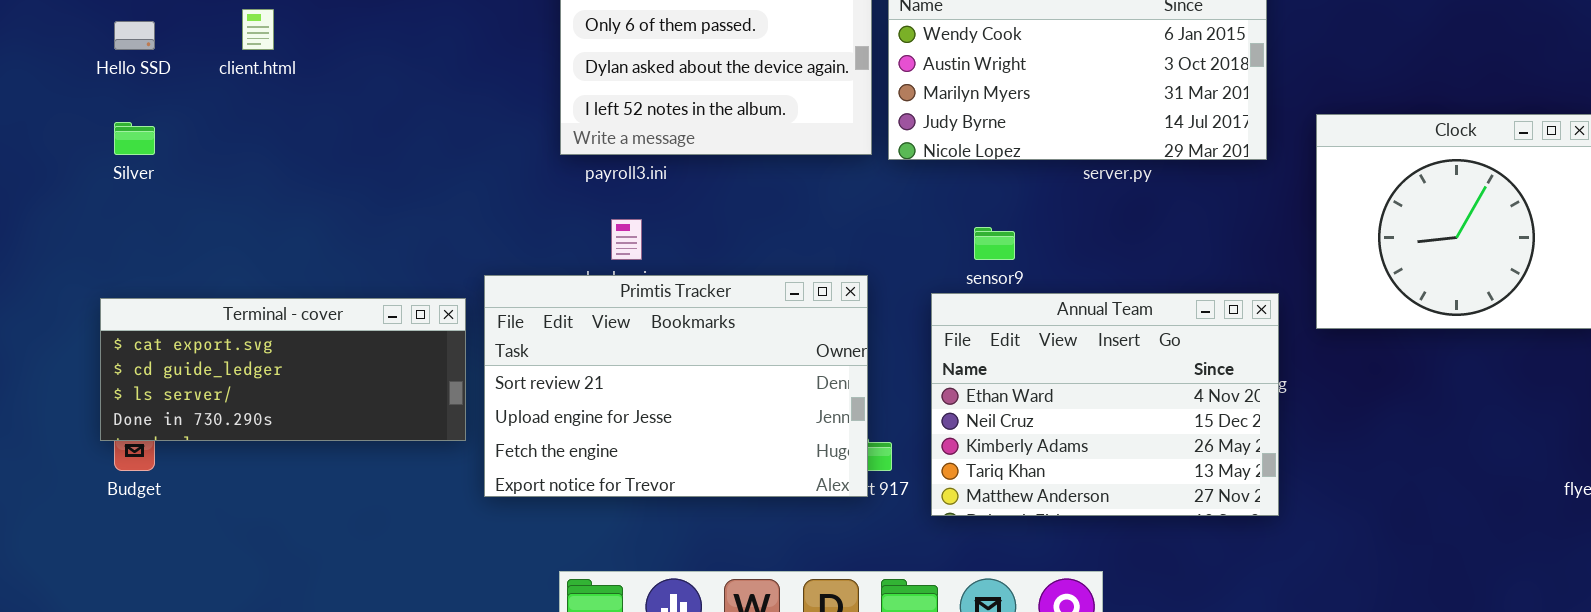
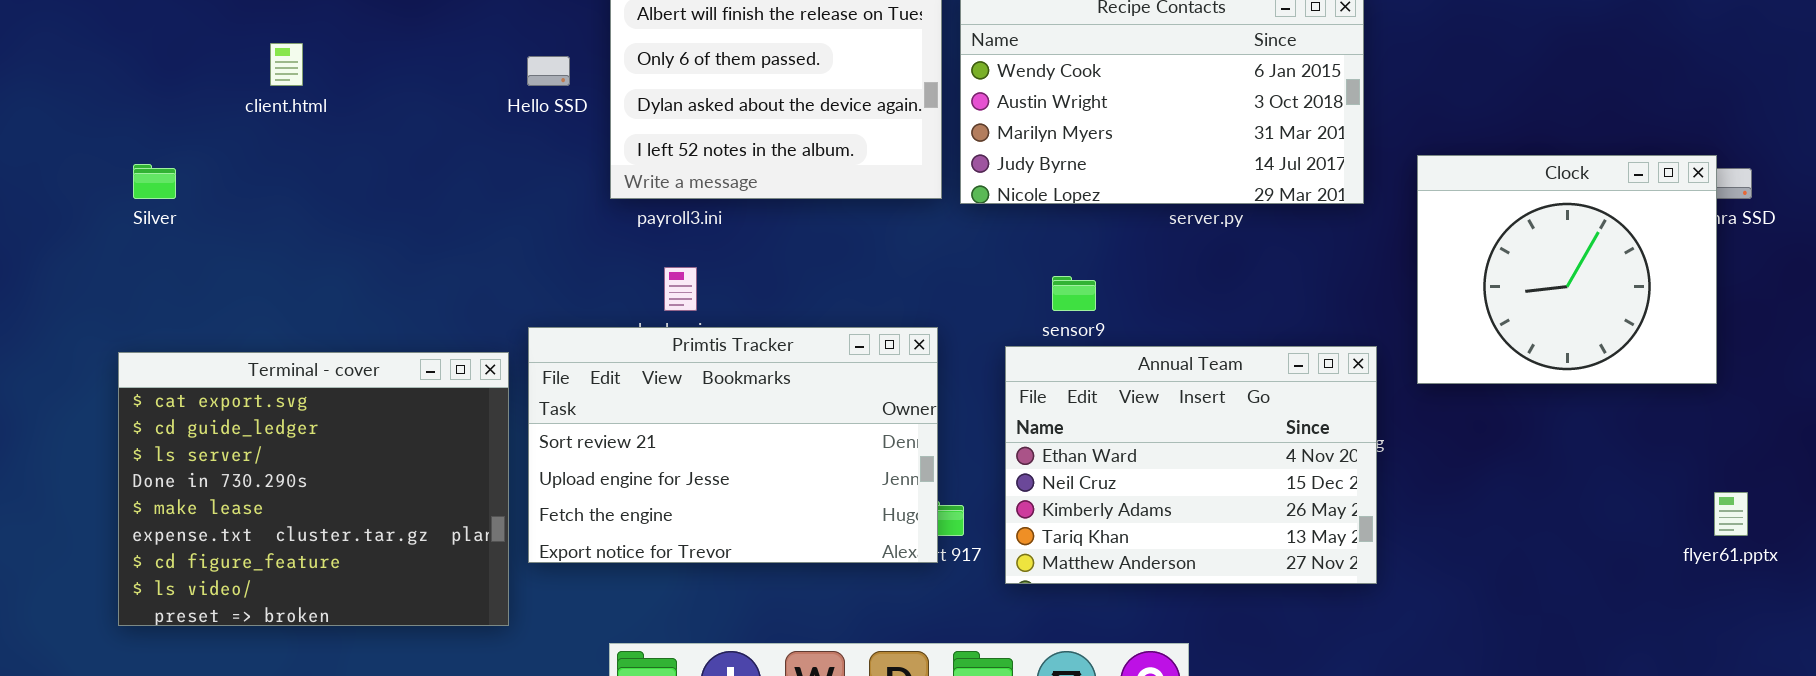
Hello SSD: [114,21,155,50] -> [527,56,570,86], moved
Terminal - cover: [100,298,466,441] -> [118,352,509,626], resized

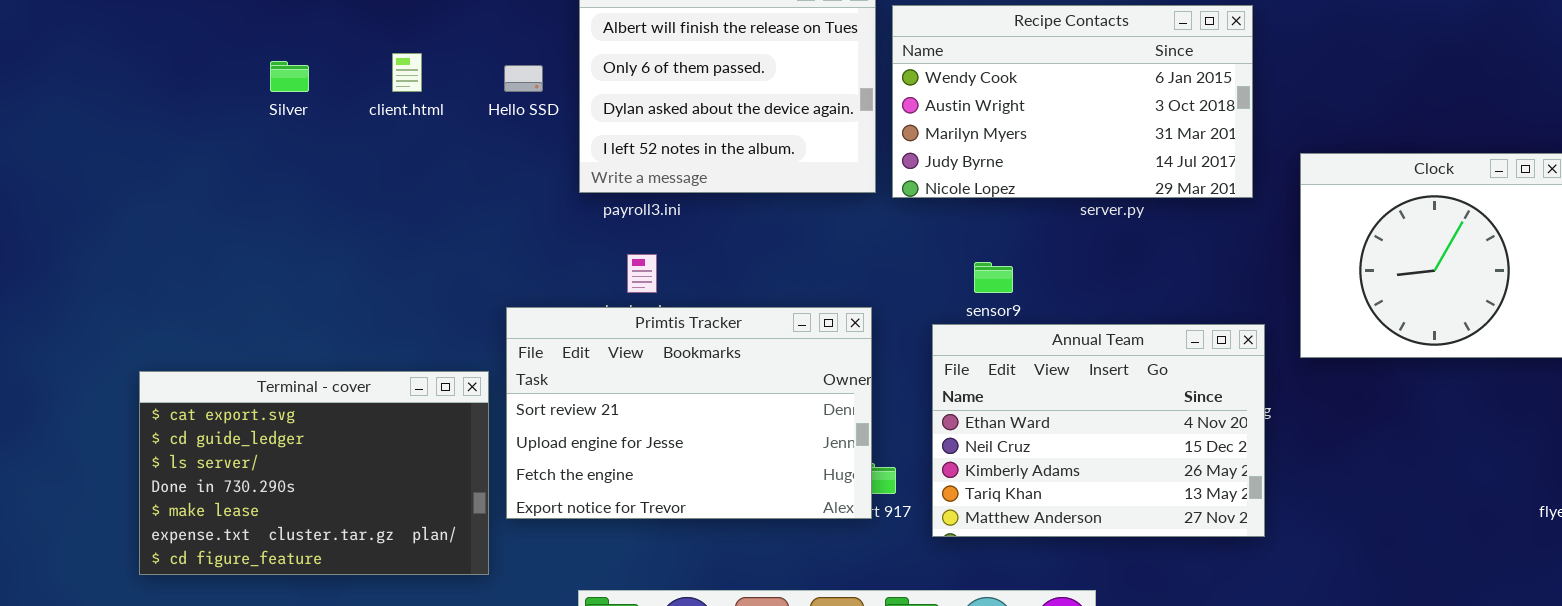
client.html: [270,43,303,86] -> [392,53,422,92], moved
Silver: [133,164,176,199] -> [270,61,309,92], moved
Terminal - cover: [118,352,509,626] -> [139,371,489,575], resized

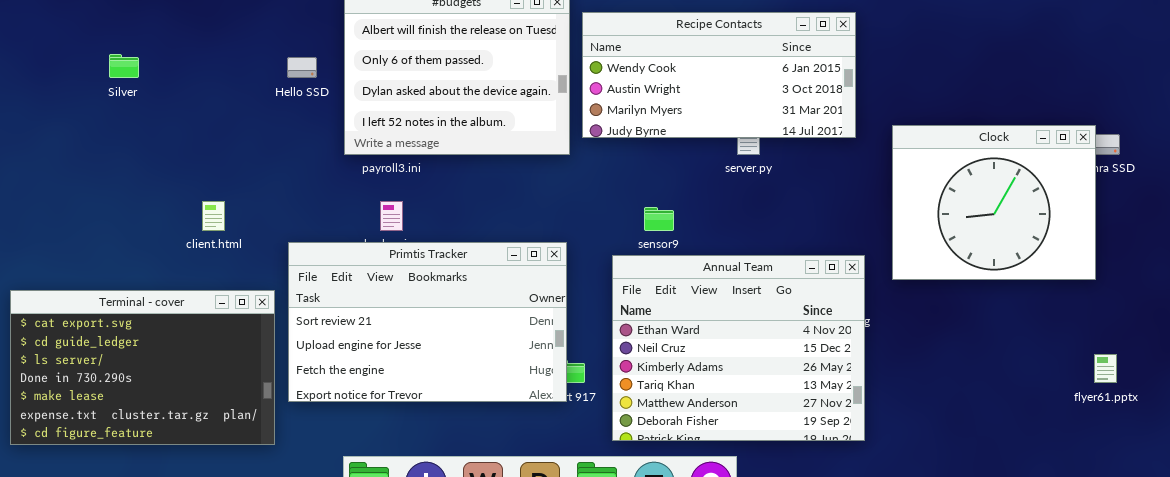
Recipe Contacts: [892,5,1253,198] -> [582,12,856,138], resized
client.html: [392,53,422,92] -> [202,201,225,231], moved
Annual Team: [932,324,1265,537] -> [612,255,865,441], resized

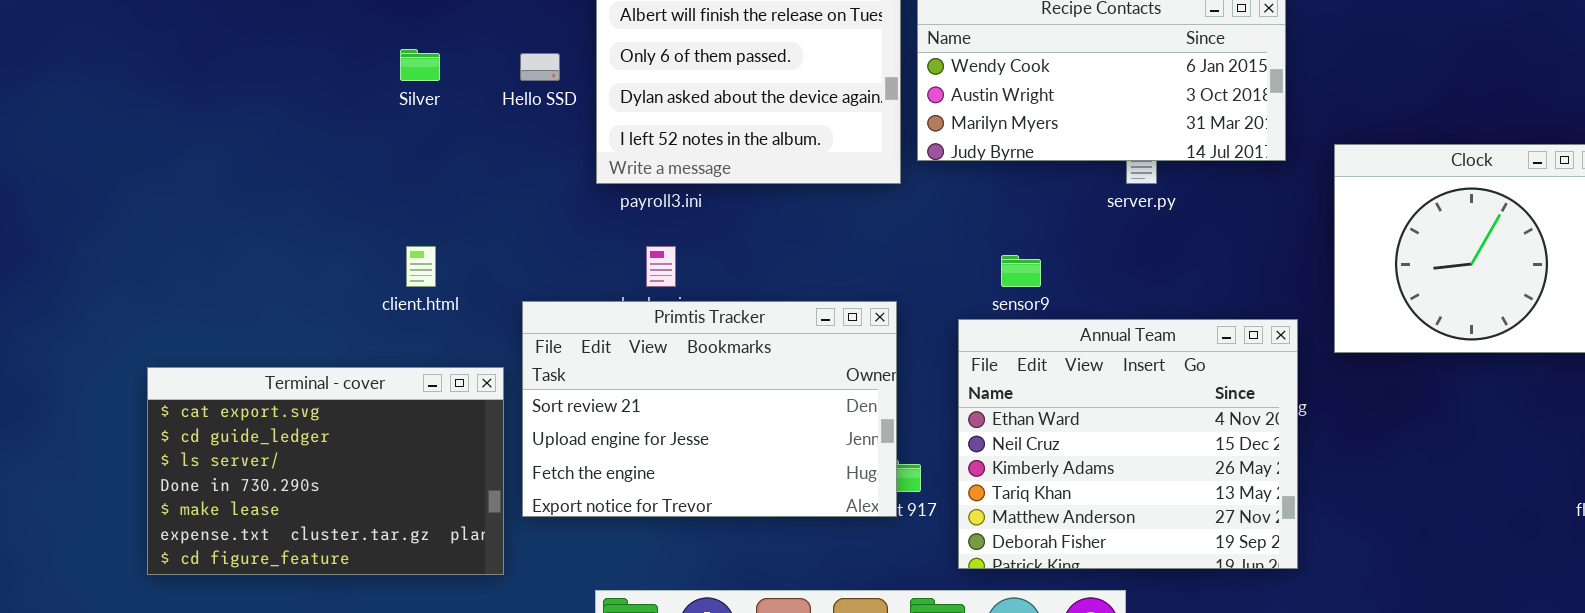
Silver: [109,54,139,78] -> [400,49,440,81], moved

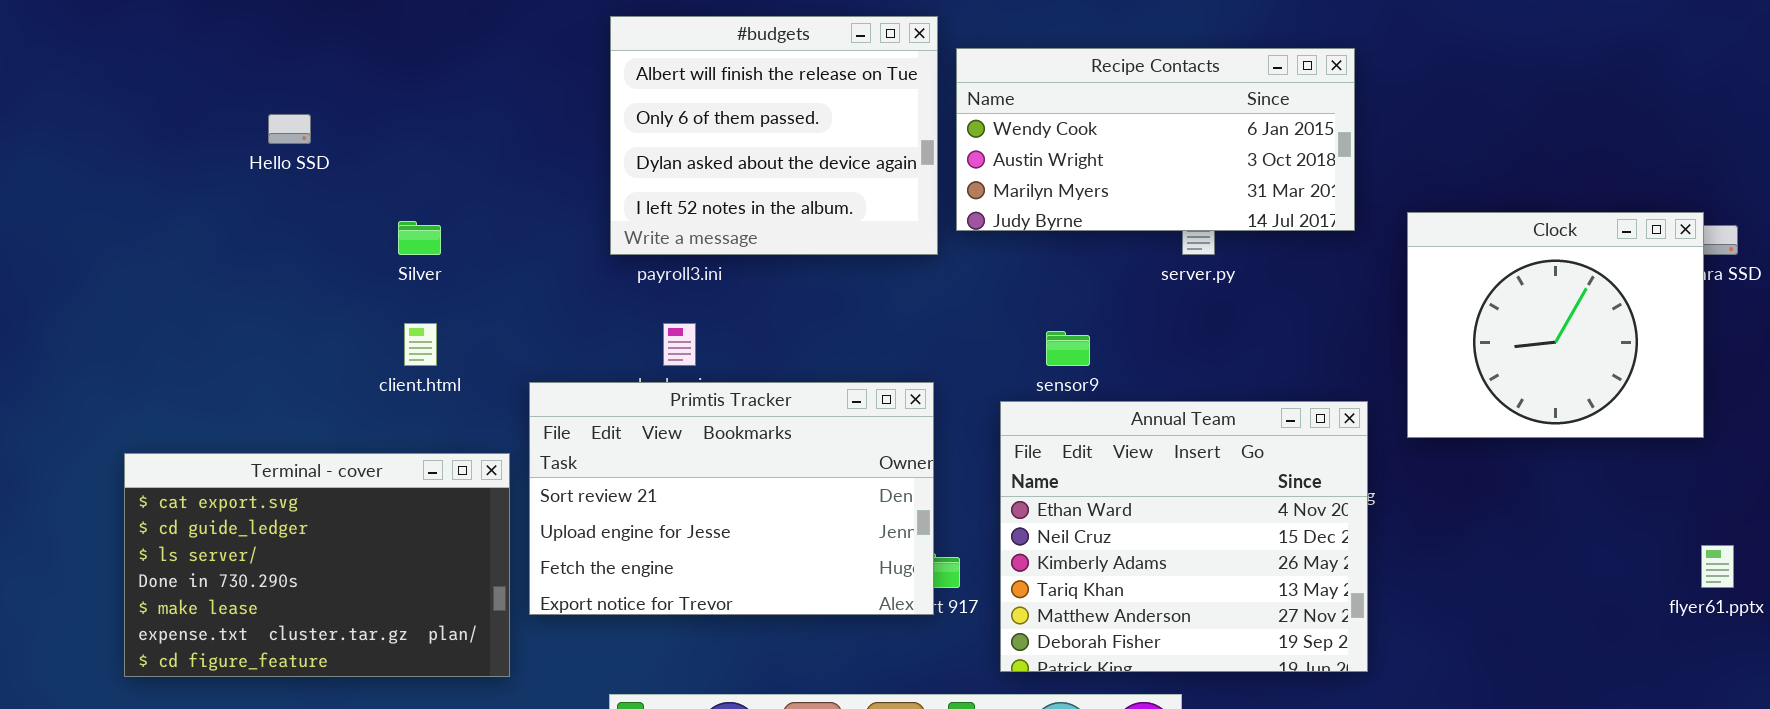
Silver: [400,49,440,81] -> [398,221,441,255], moved
Hello SSD: [520,53,560,81] -> [268,114,311,144], moved

